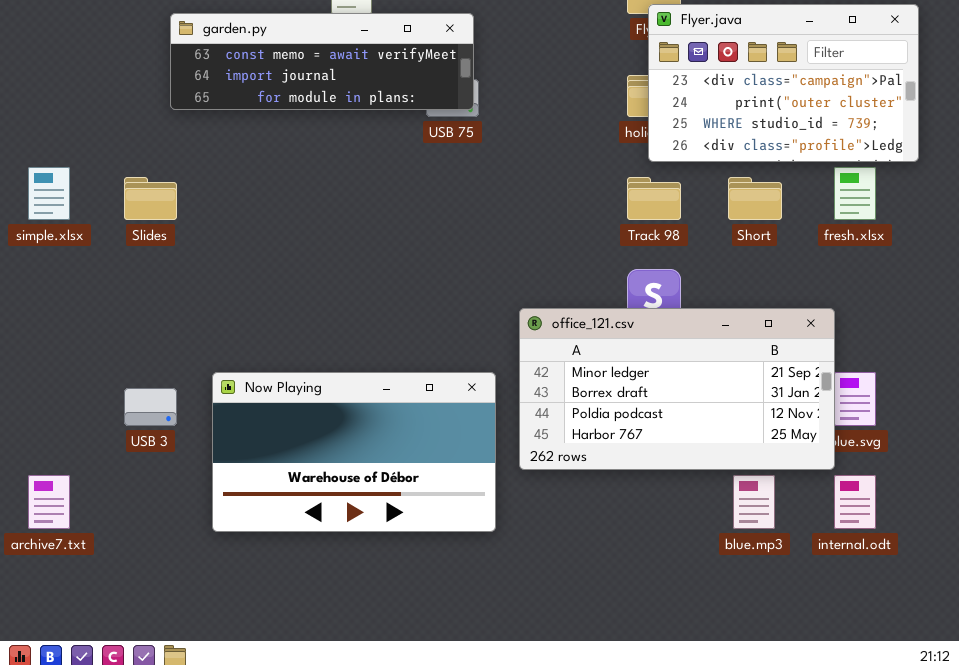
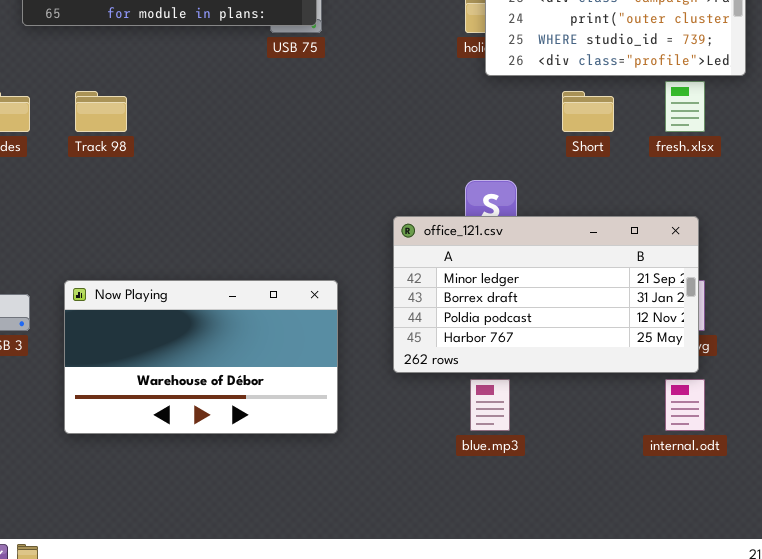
Track 98: [627,177,681,220] -> [75,91,127,132], moved
office_121.csv: [519,308,835,470] -> [393,216,699,373], moved
blue.mp3: [733,475,775,529] -> [470,379,510,431], moved

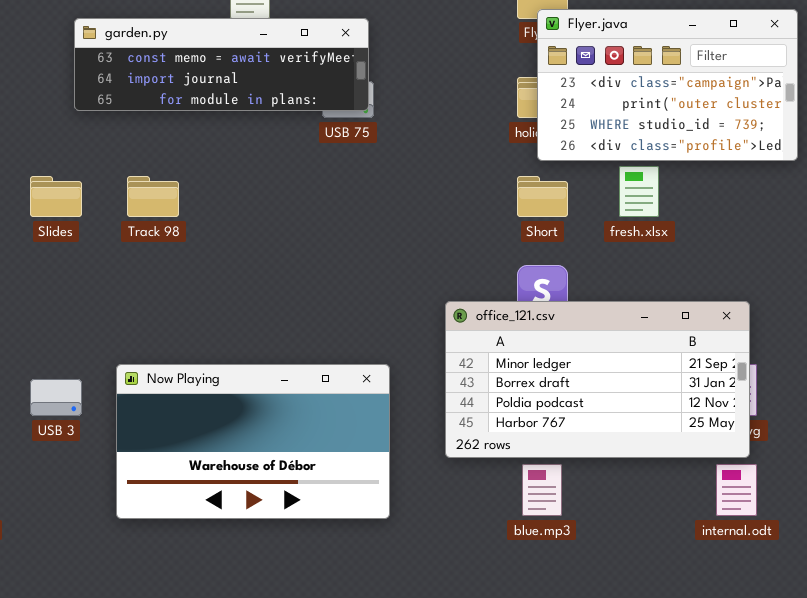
fresh.xlsx: [665,81,705,132] -> [619,166,659,217], moved
Short: [562,91,614,132] -> [517,176,568,217], moved

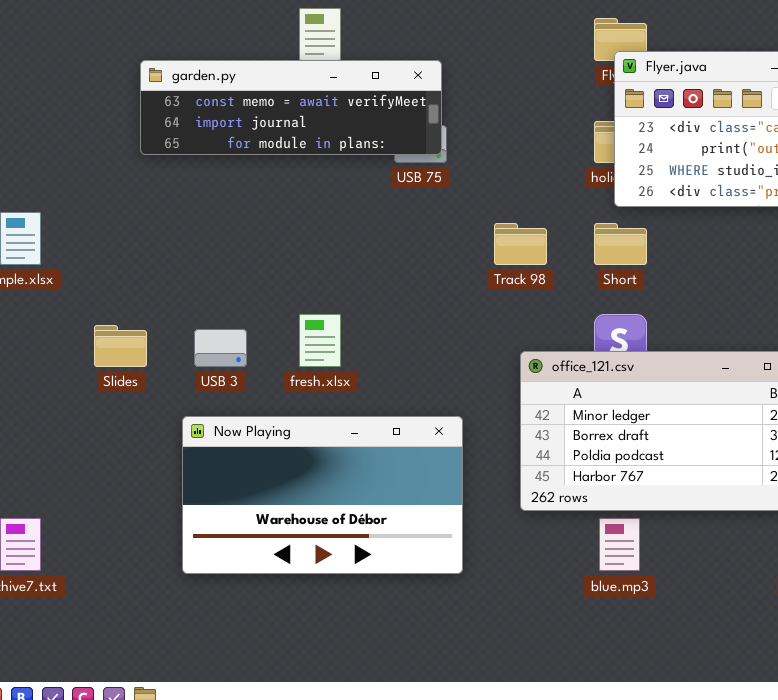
fresh.xlsx: [619,166,659,217] -> [299,314,341,367], moved
Slides: [30,176,82,217] -> [94,325,147,367], moved
Track 98: [127,176,179,217] -> [494,223,547,265], moved
USB 3: [30,379,82,416] -> [194,329,247,367], moved

